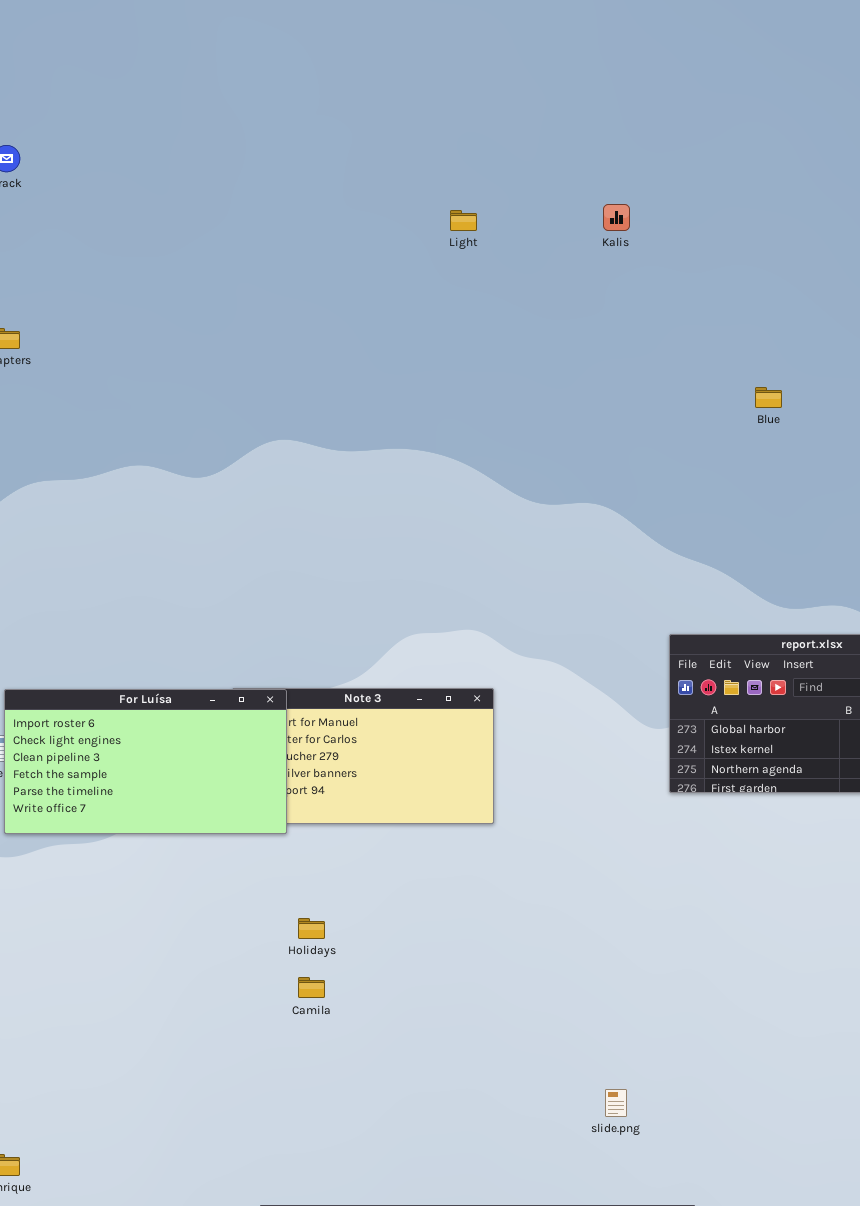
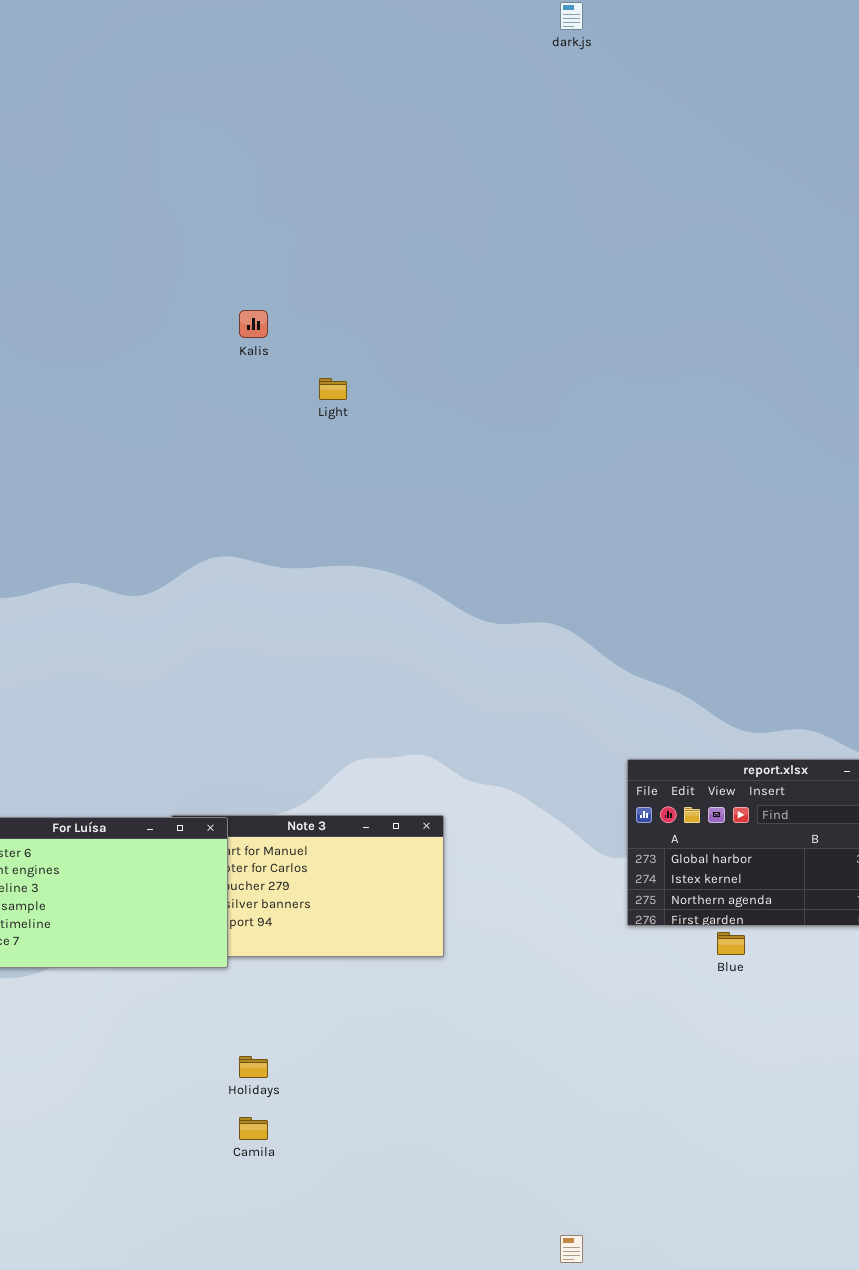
Kalis: [603,204,630,231] -> [239,310,268,338], moved
Light: [450,210,477,231] -> [319,378,347,400], moved
Blue: [755,387,782,408] -> [717,932,745,955], moved

